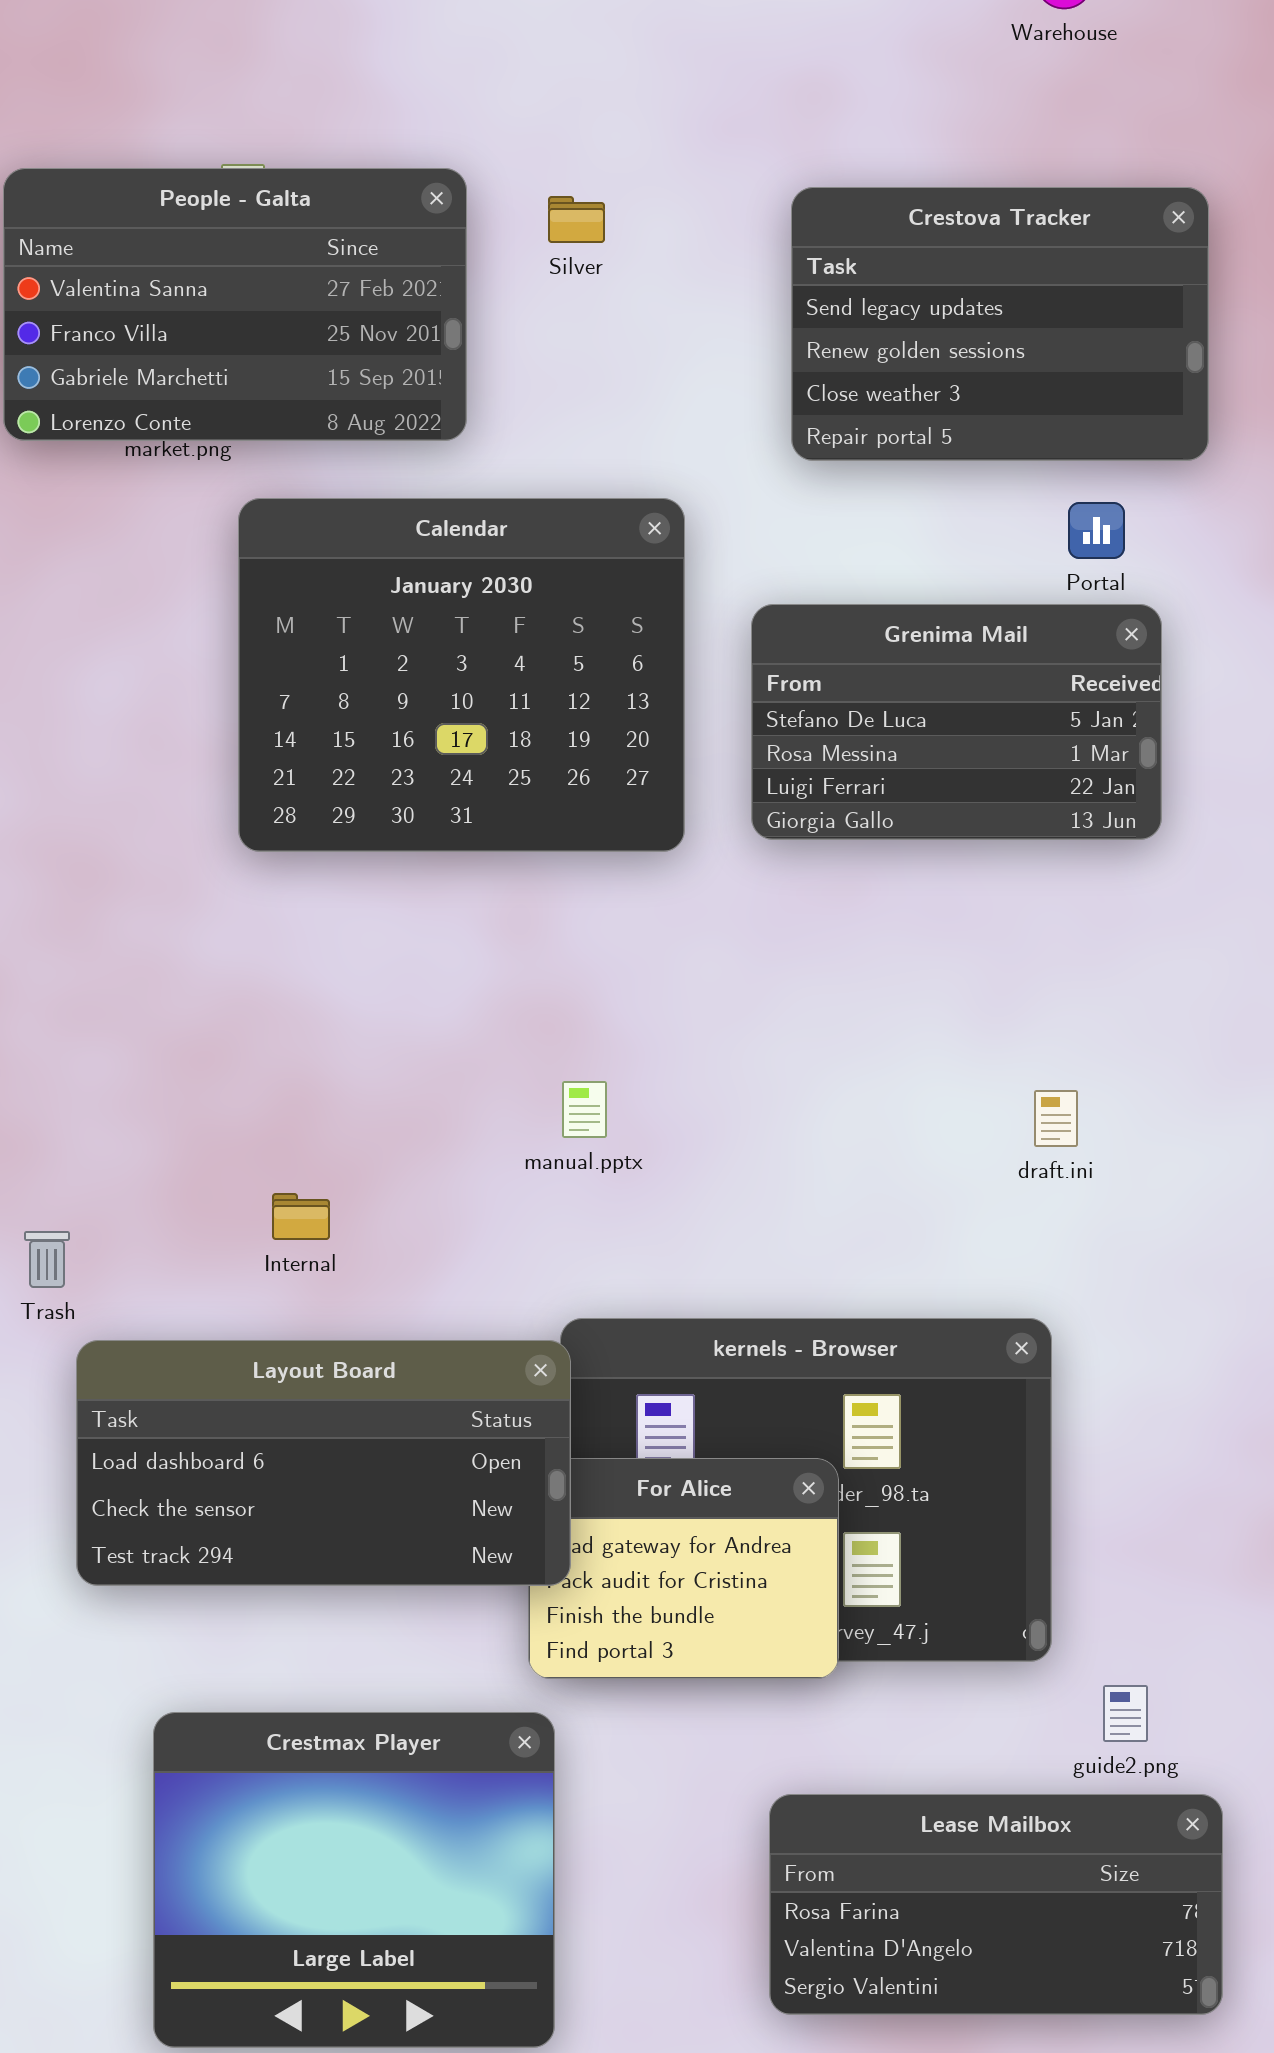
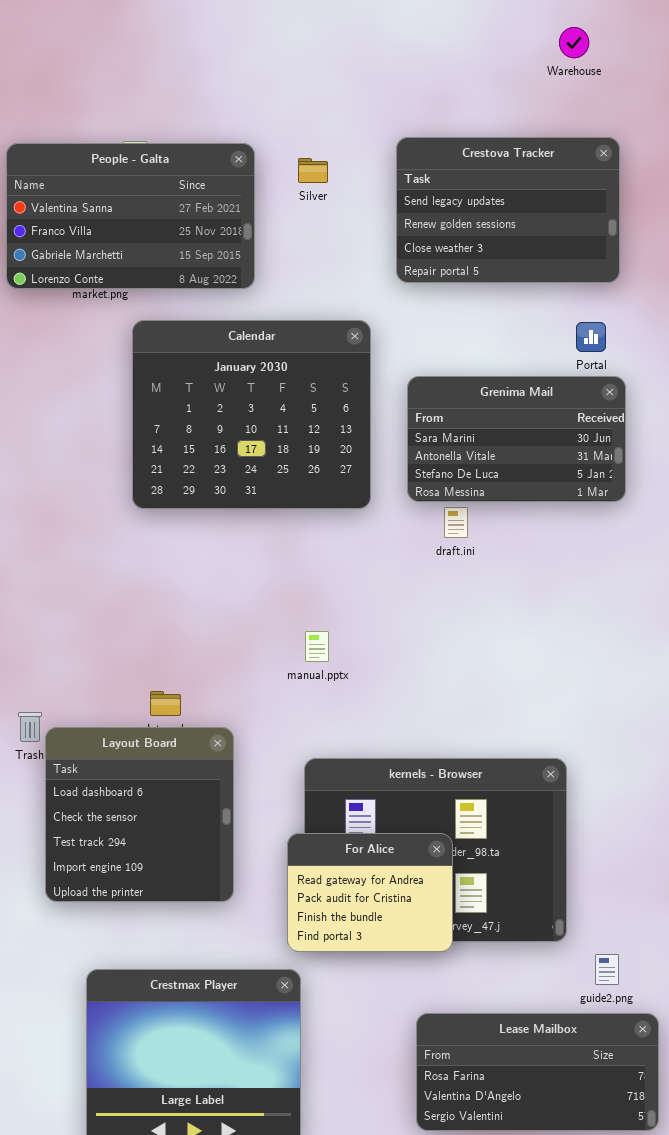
Crestova Tracker: [791,187,1209,461] -> [396,137,620,283], moved
Grenima Mail: [751,604,1162,840] -> [407,376,626,502], scrolled up 2 rows
draft.ini: [1034,1090,1078,1147] -> [444,507,468,538], moved
Layout Board: [76,1340,571,1586] -> [45,727,234,902], resized

